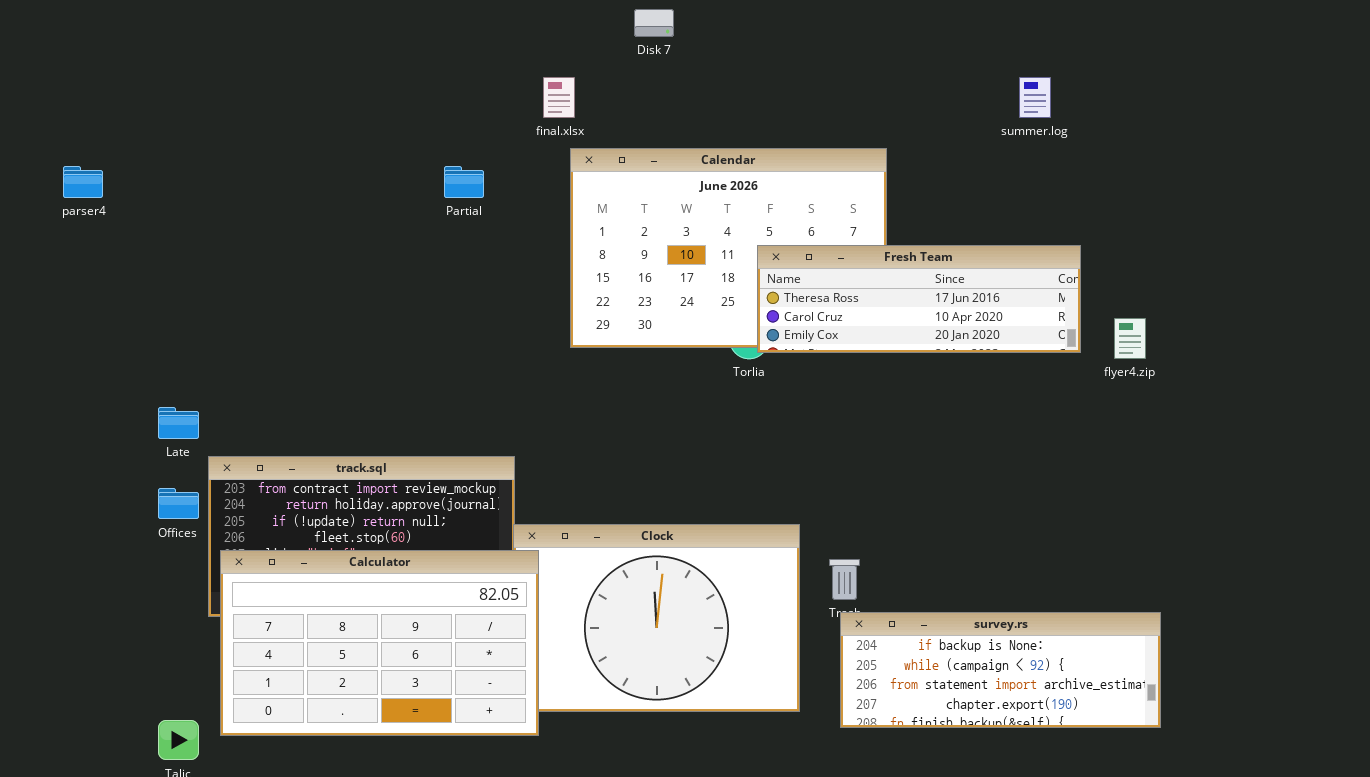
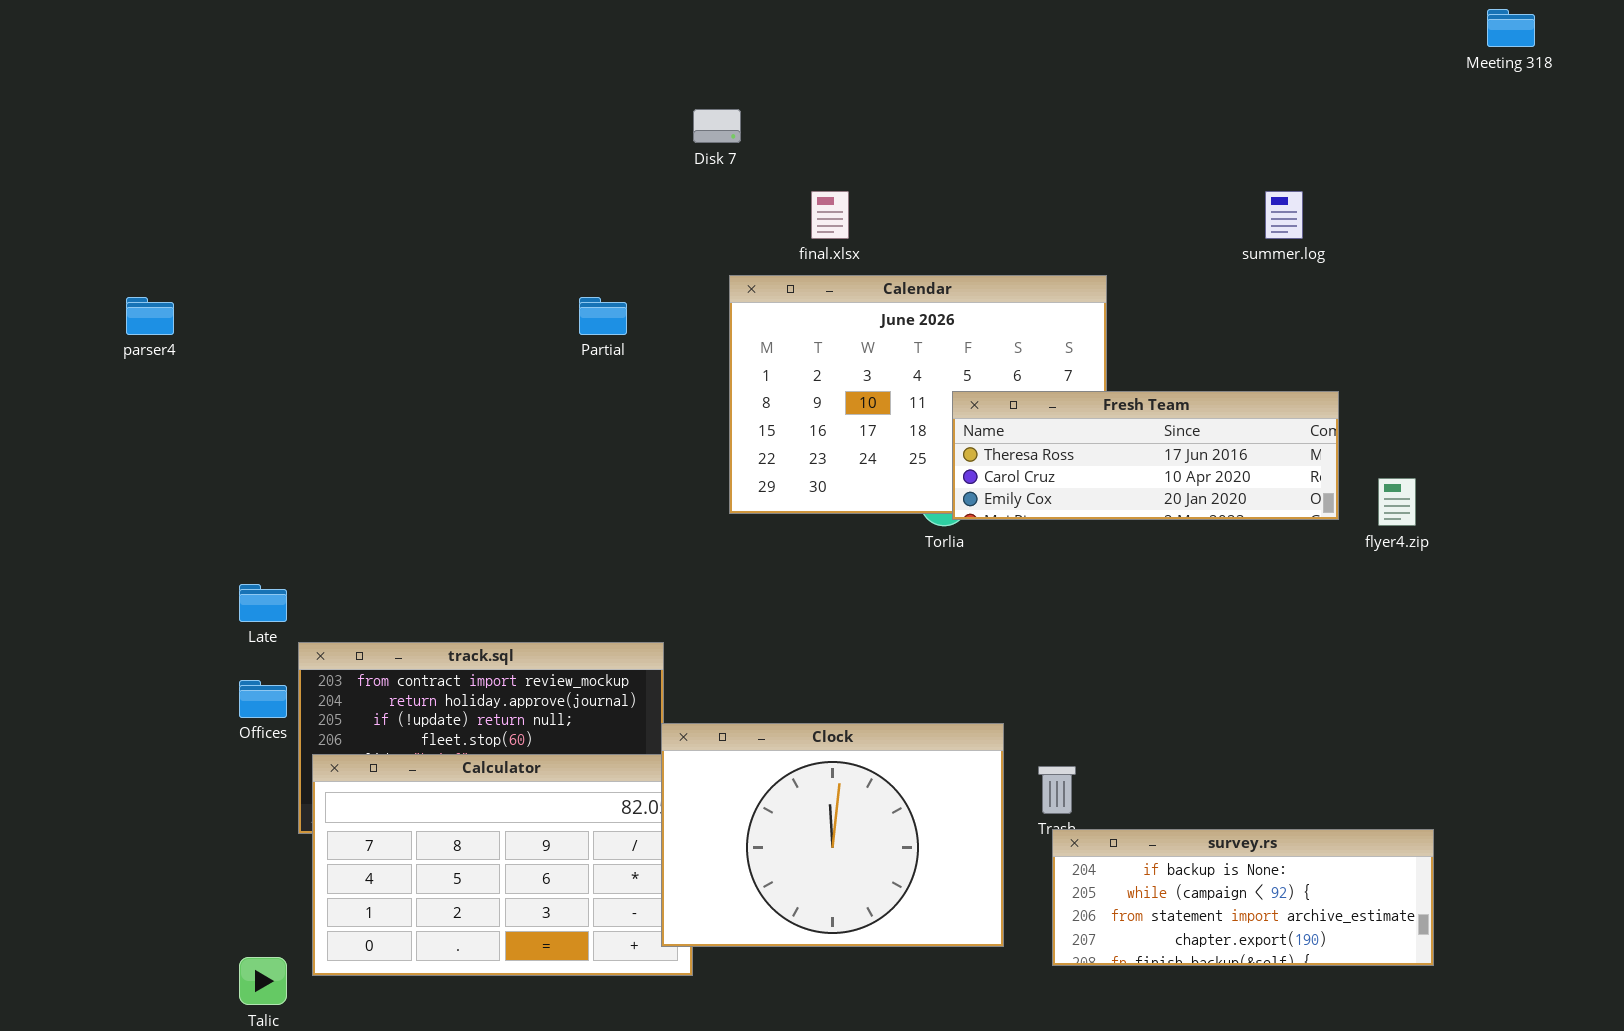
Disk 7: [634,9,674,37] -> [693,109,741,143], moved
final.xlsx: [543,77,575,118] -> [811,191,849,239], moved
Clock: [513,524,800,712] -> [661,723,1004,947], raised

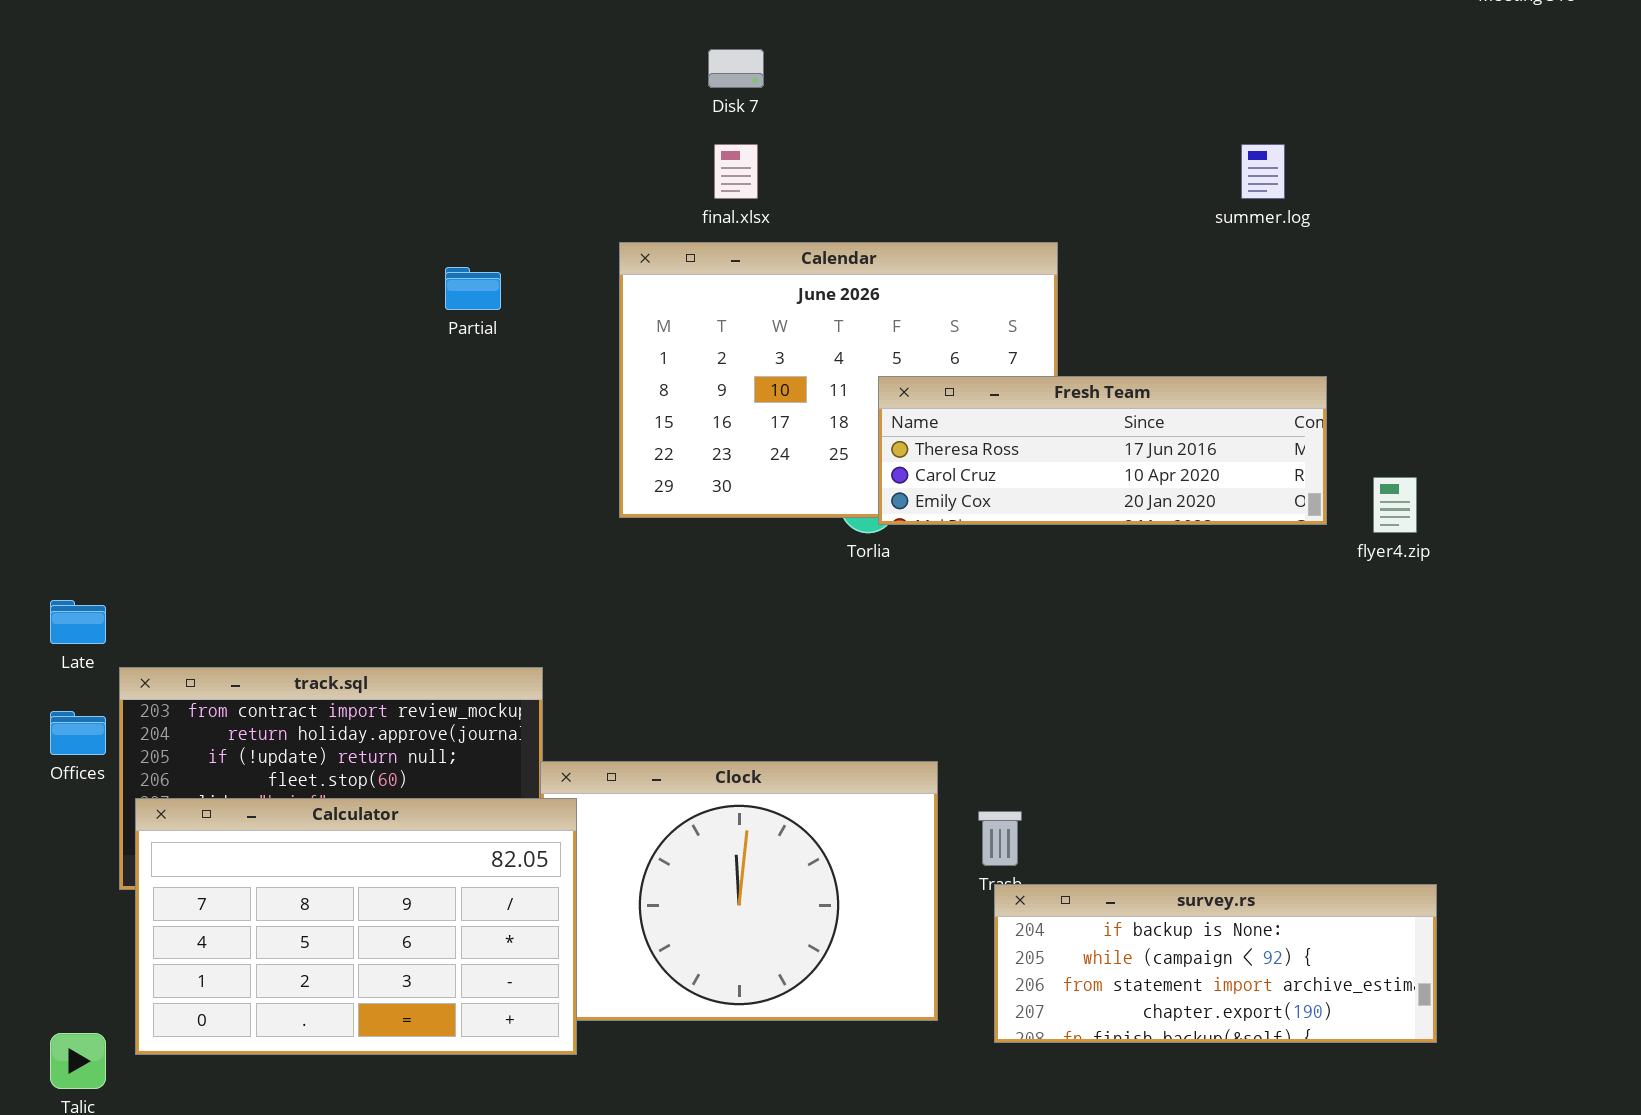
Disk 7: [693,109,741,143] -> [708,49,764,88], moved
Calculator: [312,754,693,976] -> [135,798,577,1055], raised

